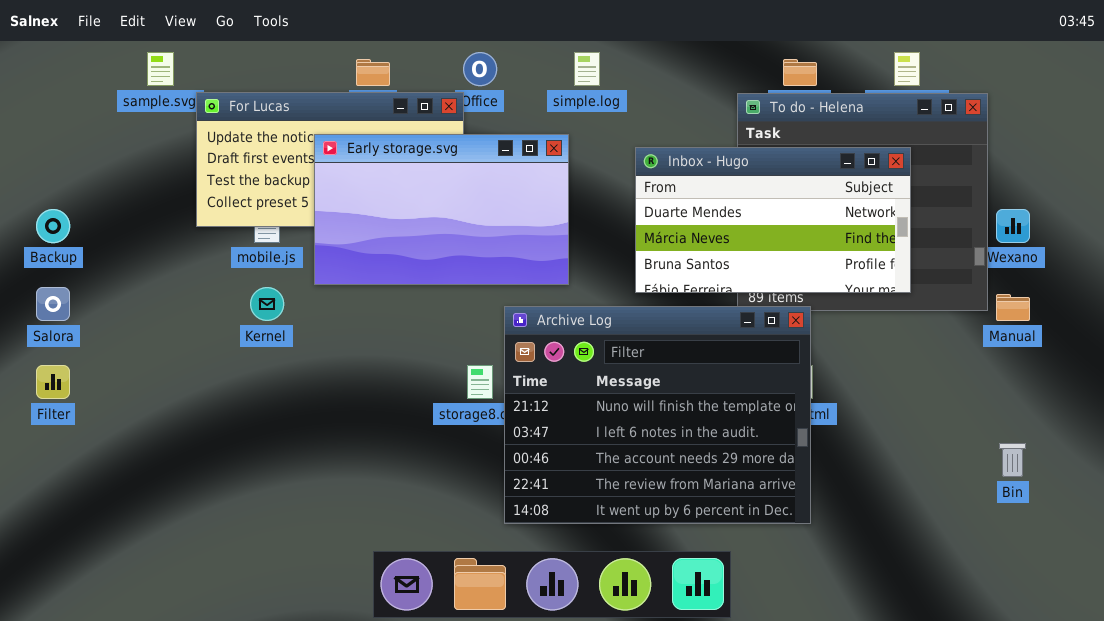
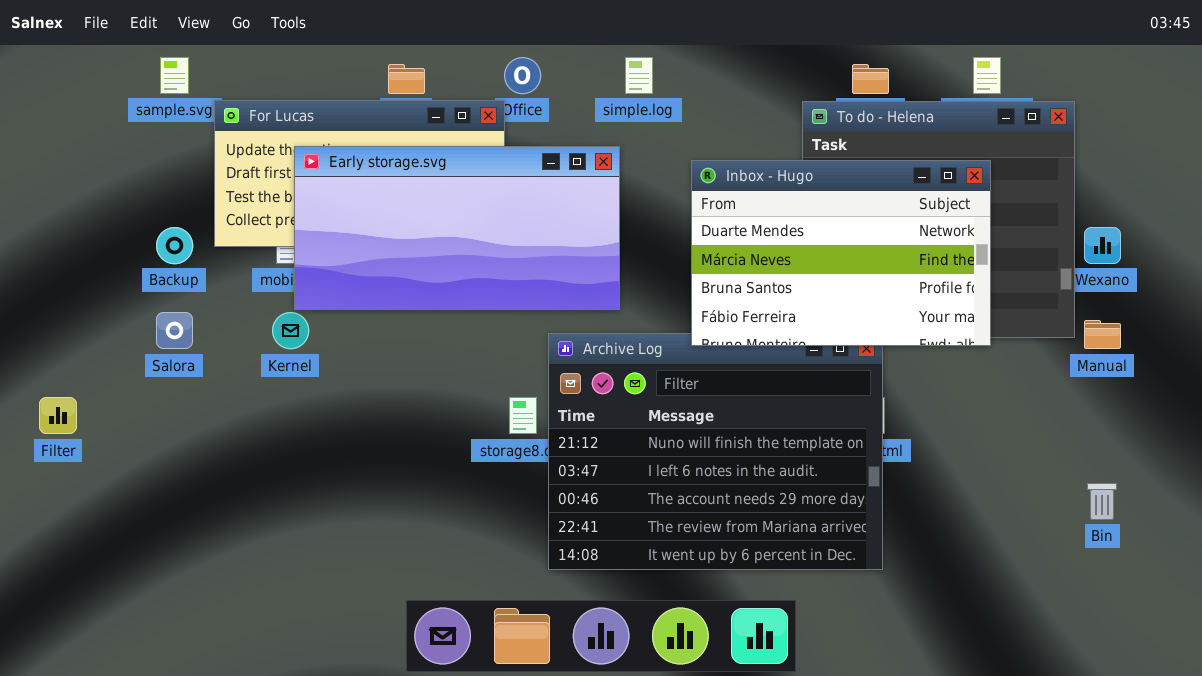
Early storage.svg: [314,134,569,285] -> [294,146,620,310], resized
Inbox - Hugo: [635,147,911,293] -> [691,160,991,346], resized
Backup: [36,209,70,243] -> [156,227,193,264], moved
Salora: [36,287,70,321] -> [156,312,193,349], moved

